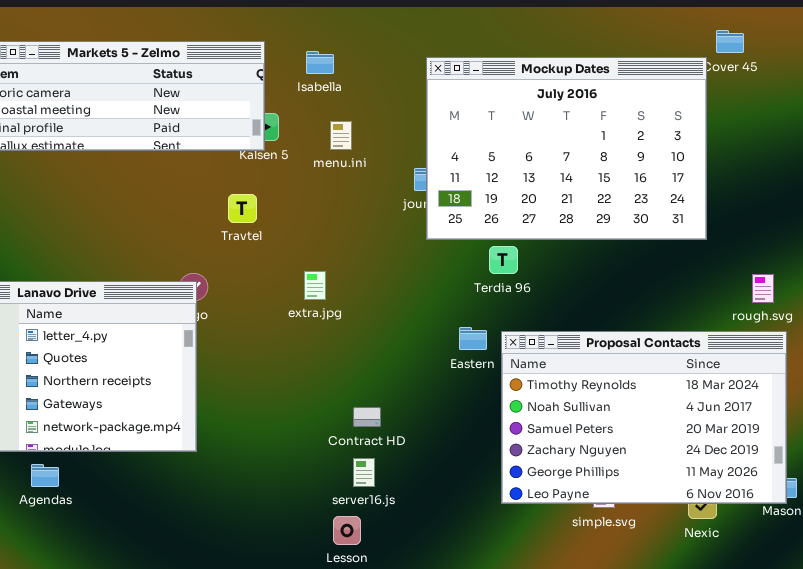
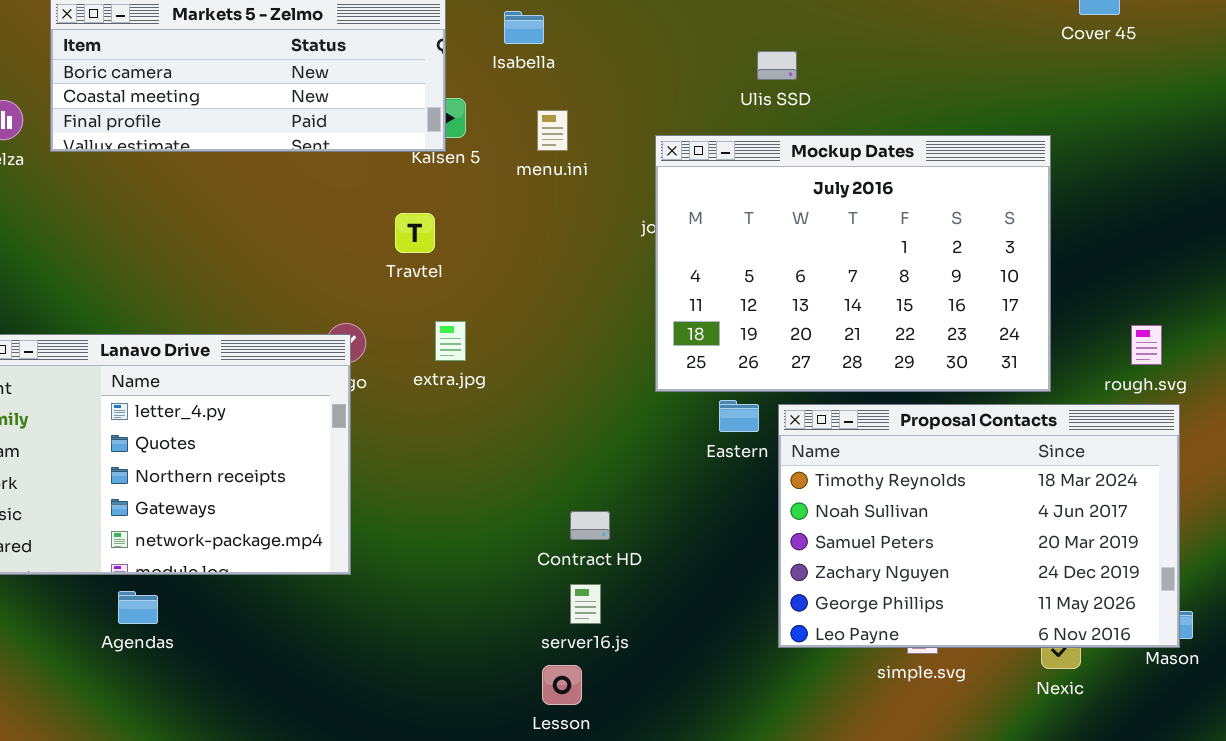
Mockup Dates: [426,57,707,240] -> [655,135,1051,392], moved
extra.jpg: [304,271,326,300] -> [435,321,466,361], moved

